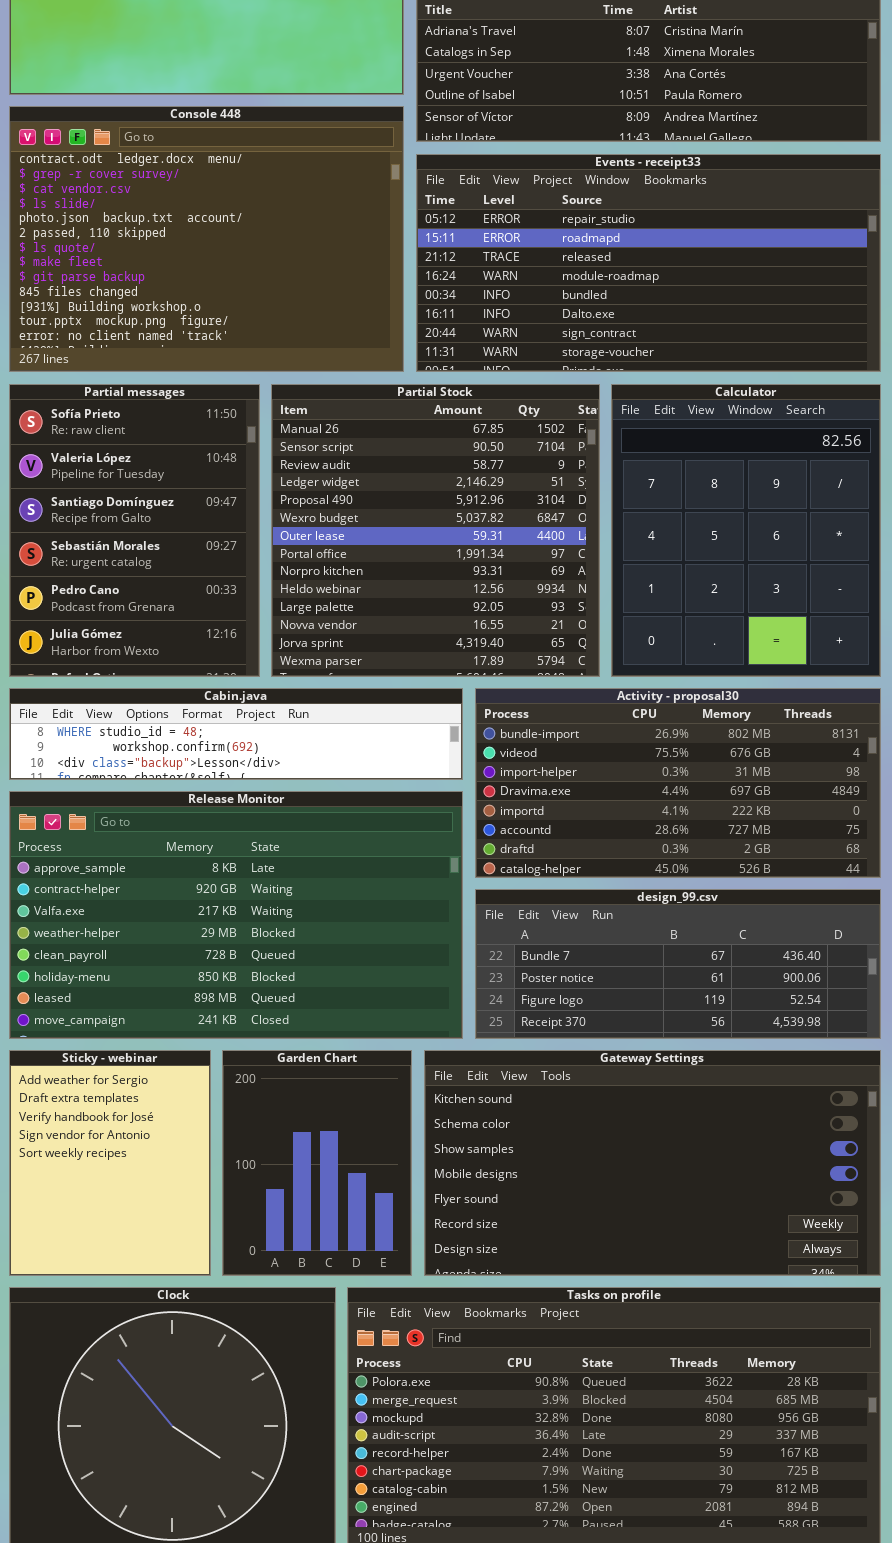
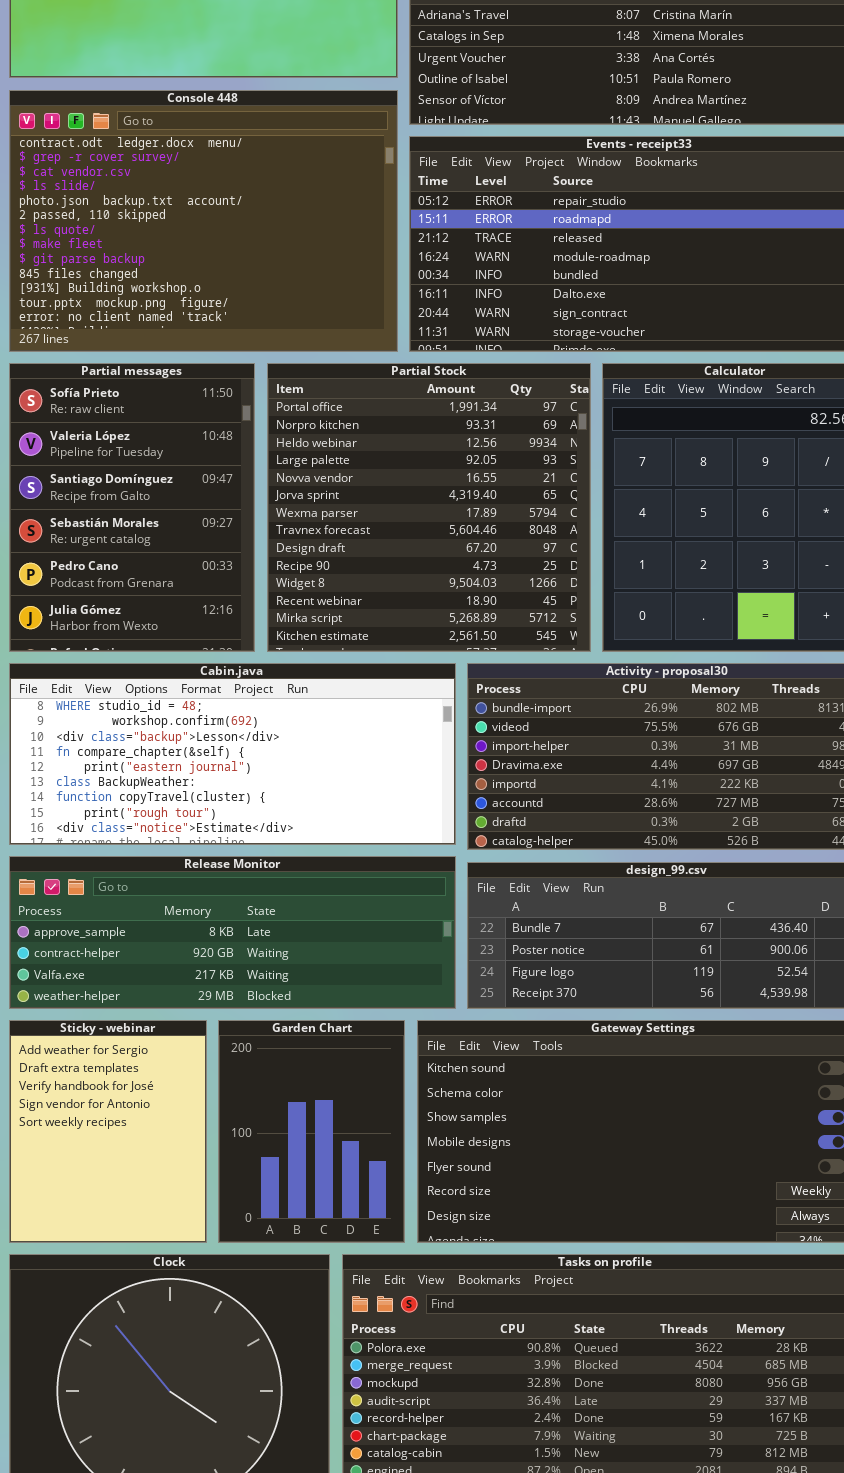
Partial Stock: [271,384,600,677] -> [267,363,591,652], scrolled down 7 rows
Cabin.java: [9,688,463,780] -> [9,663,456,845], resized
Release Monitor: [9,791,463,1039] -> [9,856,456,1009], resized

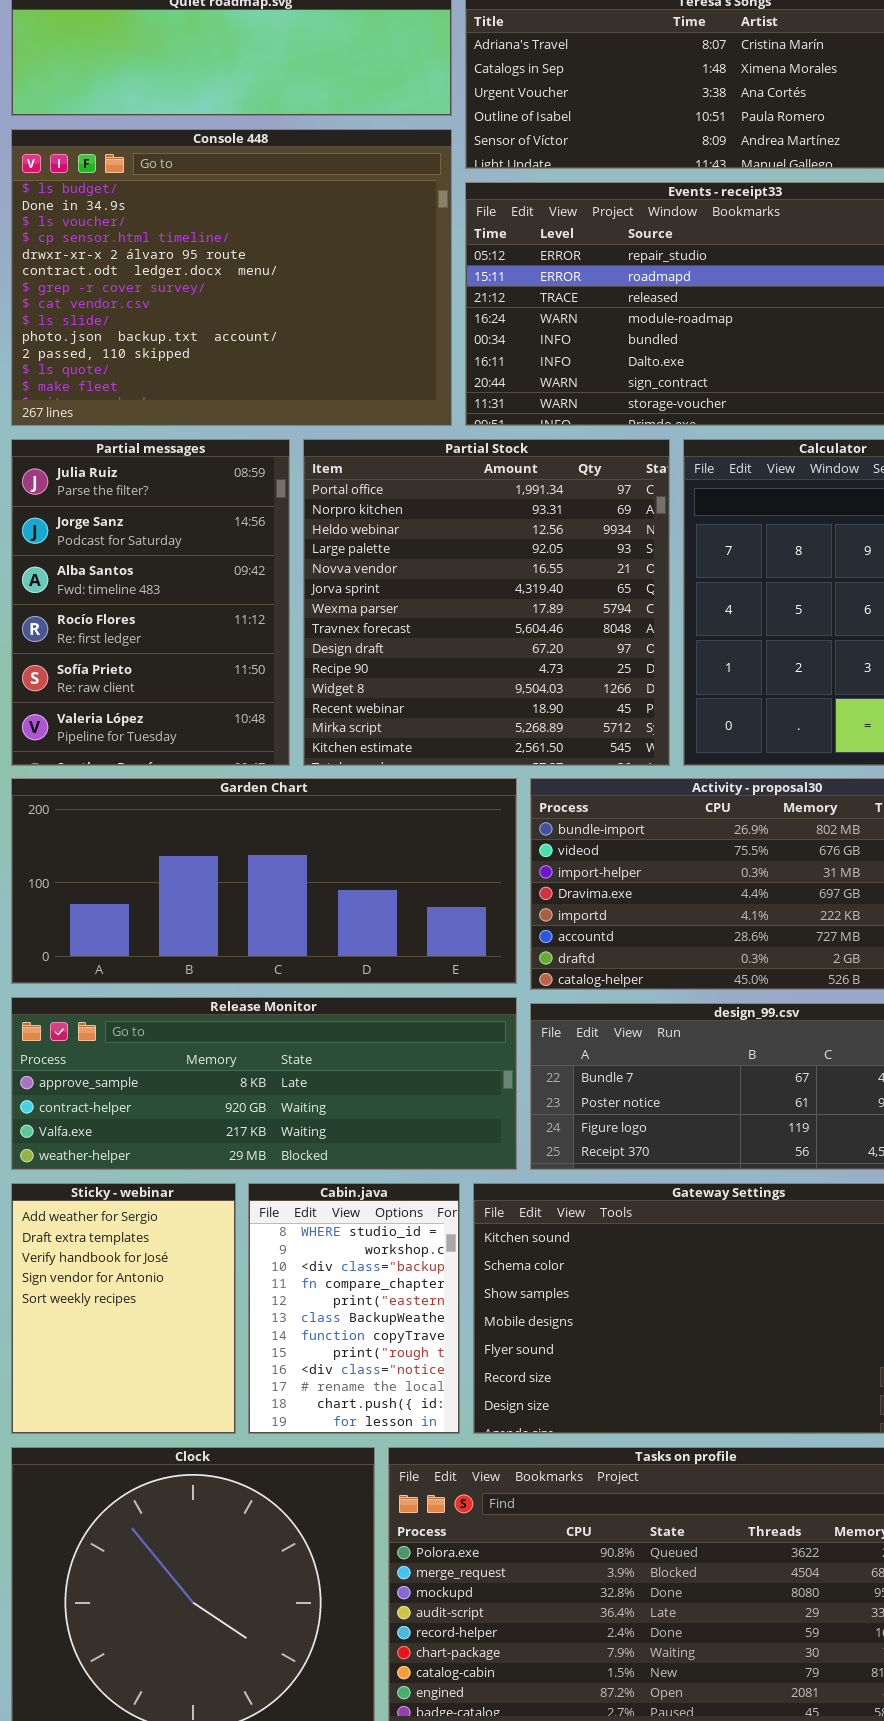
Console 448: [9,90,398,352] -> [11,129,452,426], scrolled up 5 rows
Partial messages: [9,363,255,652] -> [11,439,290,766], scrolled up 4 rows
Cabin.java: [9,663,456,845] -> [248,1183,460,1434], moved, resized
Garden Chart: [218,1020,405,1243] -> [11,778,517,984], moved, resized

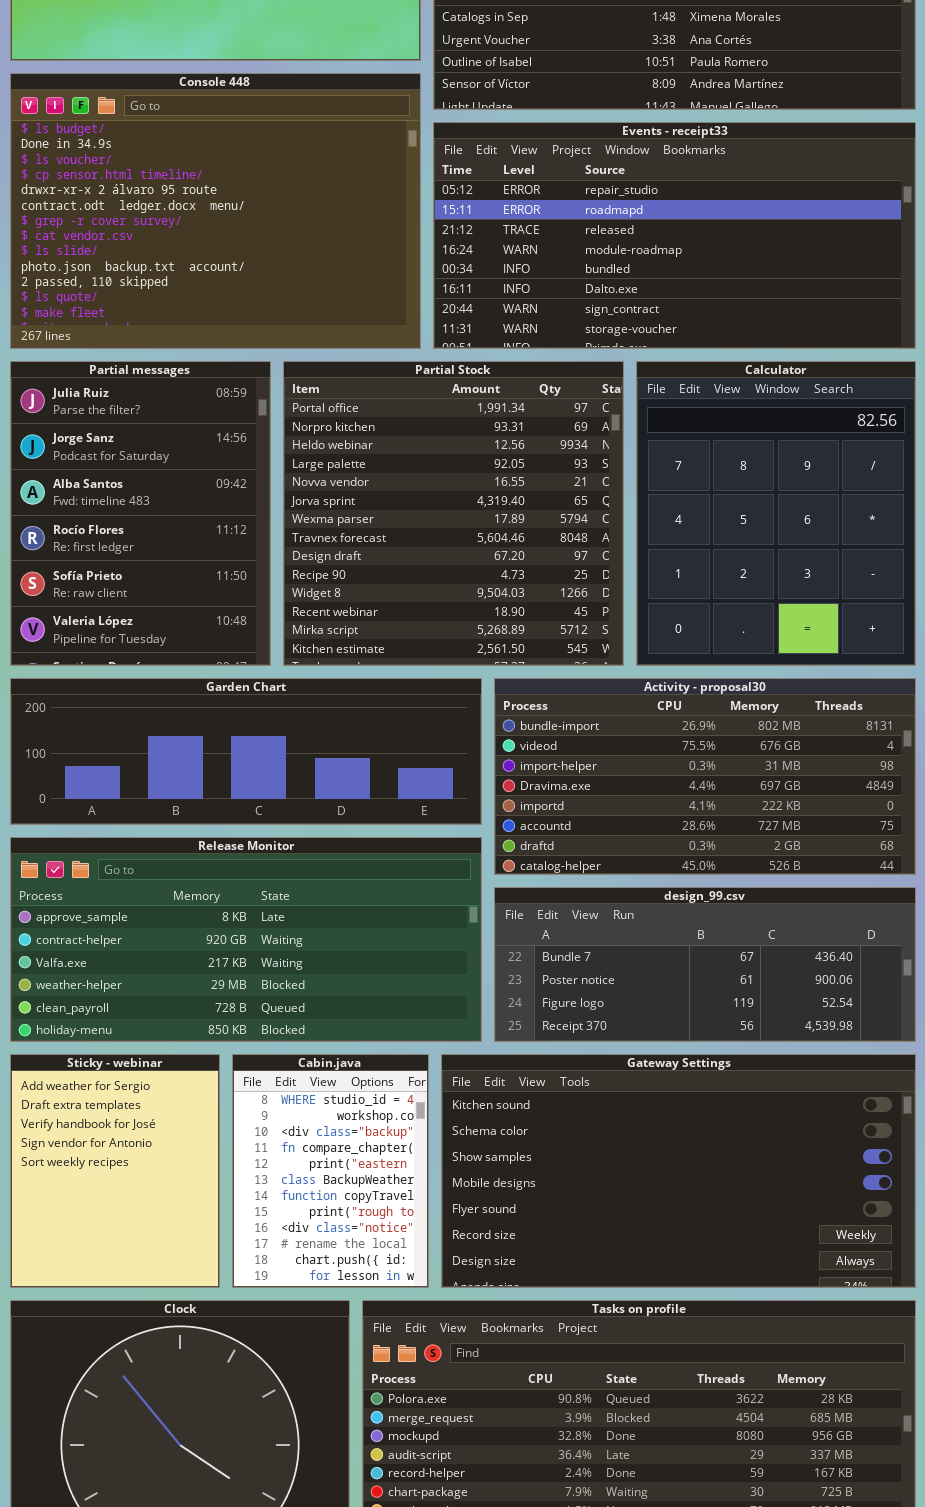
Garden Chart: [11,778,517,984] -> [10,678,482,825], resized
Release Monitor: [11,997,517,1170] -> [10,837,482,1042], resized

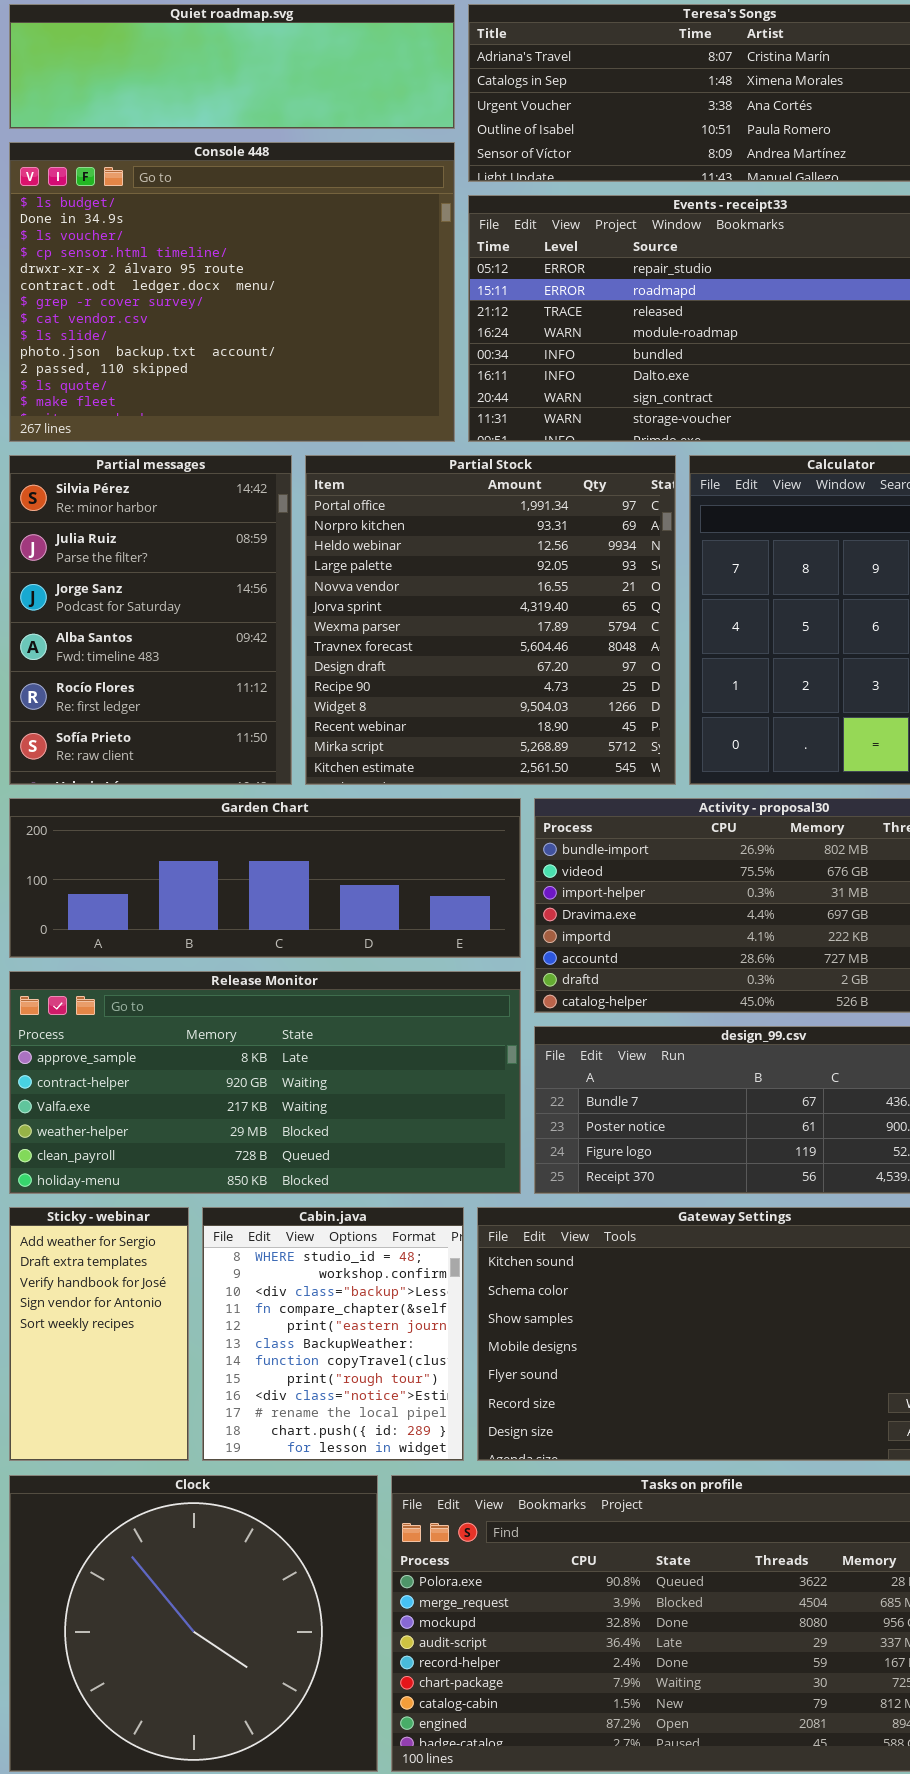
Partial messages: [10,361,271,666] -> [9,455,292,785], scrolled up 1 row
Sticky - webinar: [10,1054,220,1288] -> [9,1207,189,1461], resized
Cabin.java: [232,1054,429,1288] -> [202,1207,464,1461], resized

